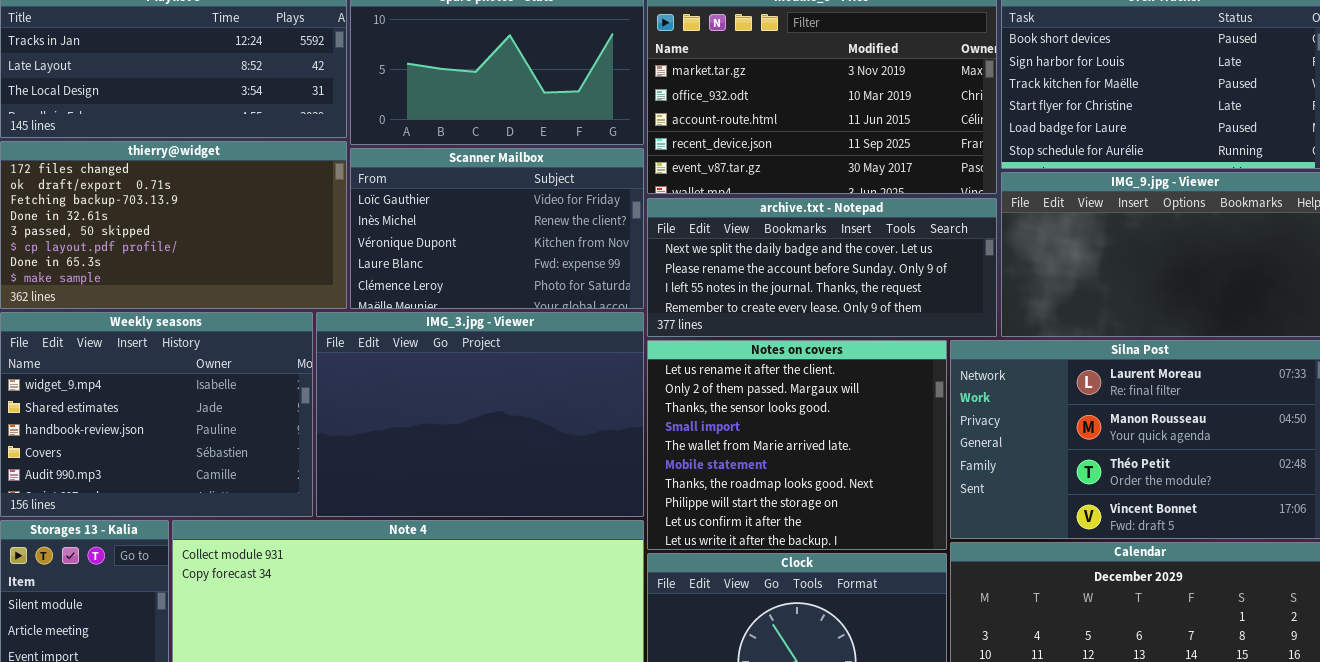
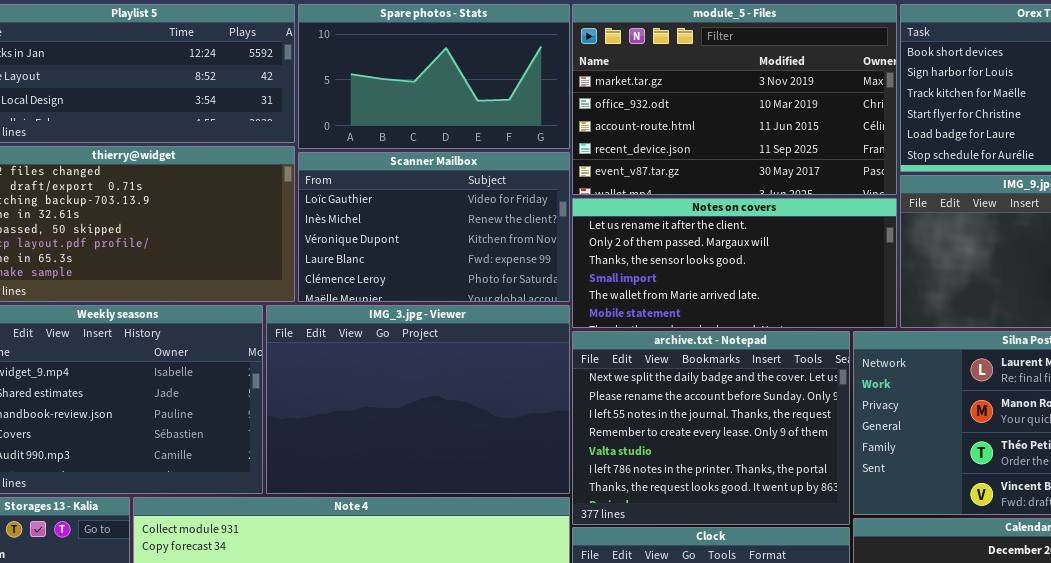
archive.txt - Notepad: [647,198,997,337] -> [572,331,850,525], moved, resized
Notes on covers: [647,340,947,550] -> [572,198,897,328], moved, resized

